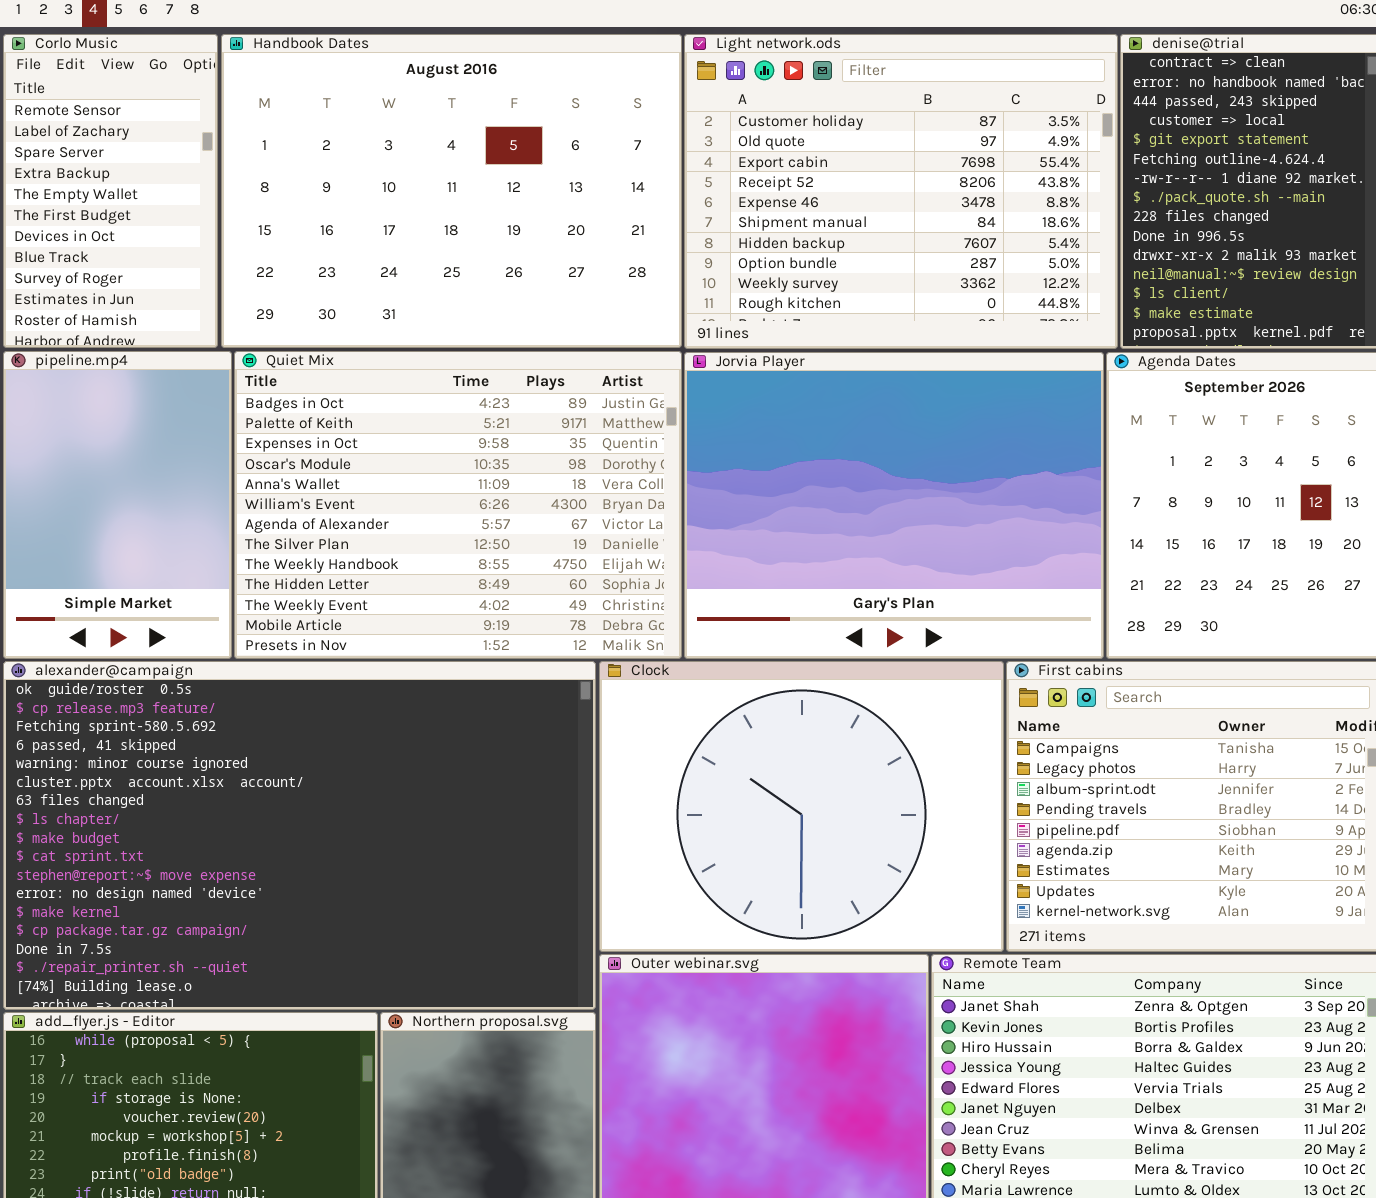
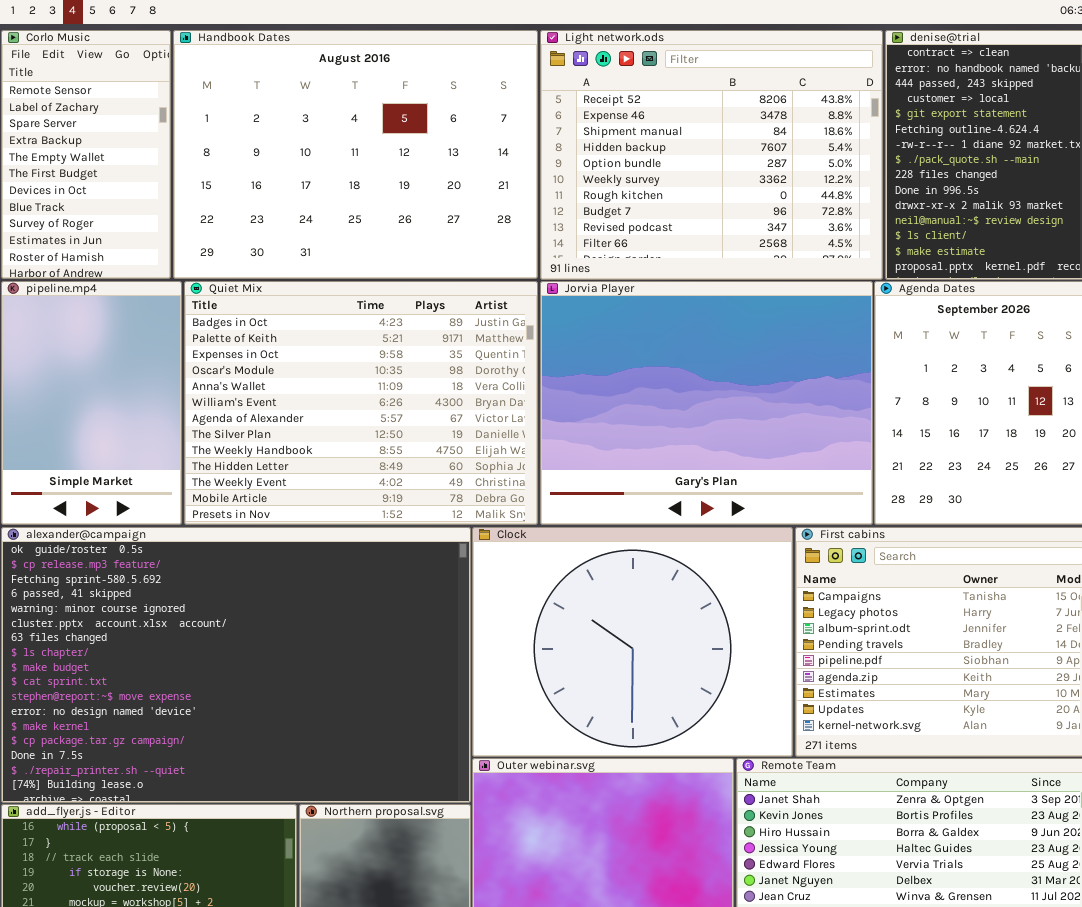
Light network.ods: [684,34,1118,349] -> [540,30,883,280], scrolled down 3 rows

